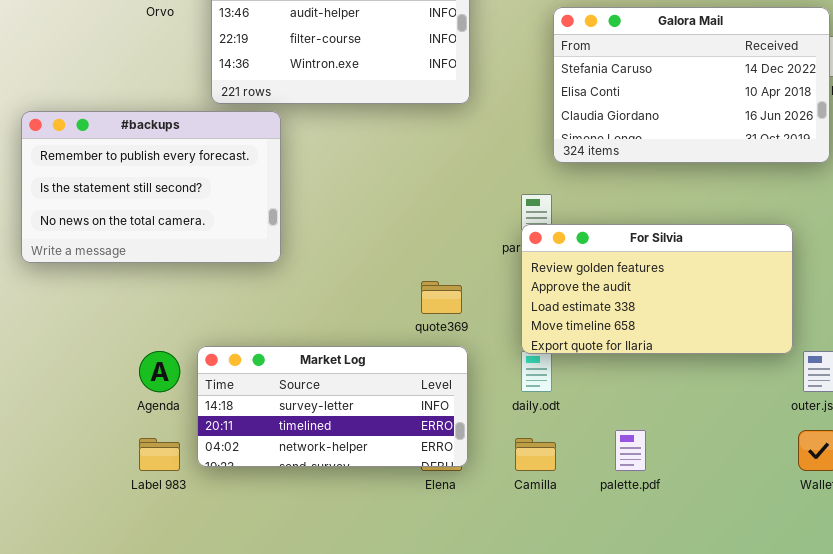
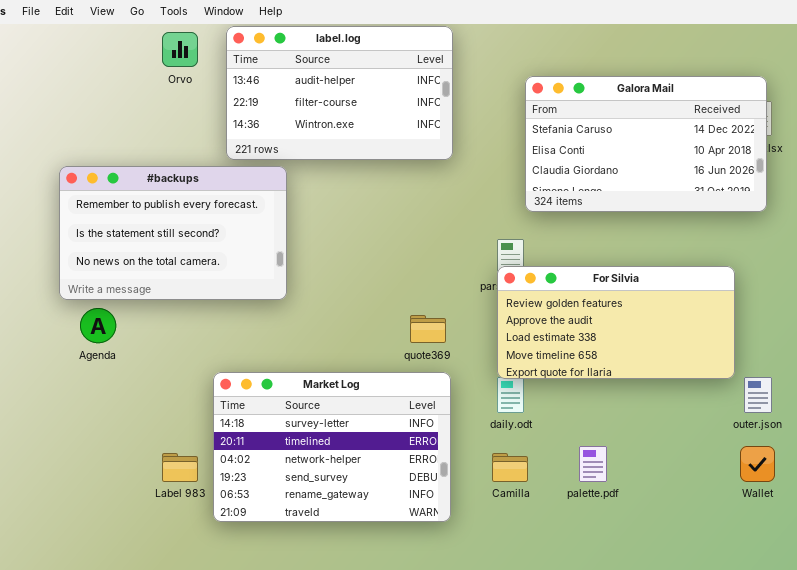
Market Log: [197,346,468,467] -> [213,372,451,522], resized
Agenda: [139,351,180,392] -> [80,308,116,343], moved

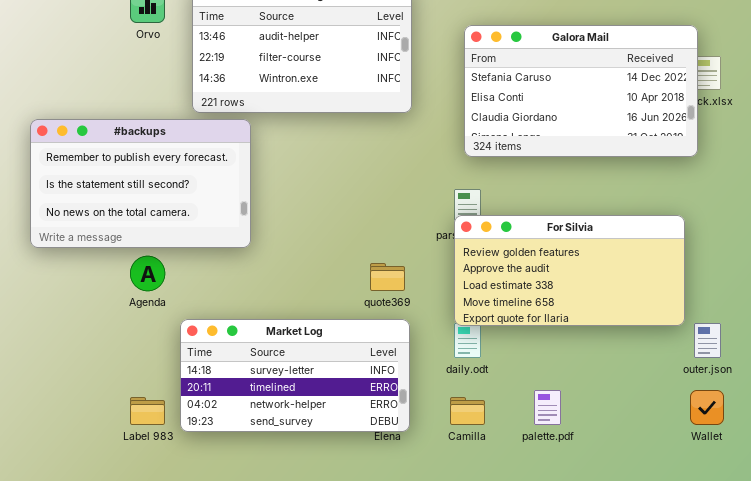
Galora Mail: [525,76,767,212] -> [464,25,698,157], moved
Agenda: [80,308,116,343] -> [130,256,165,291], moved
Market Log: [213,372,451,522] -> [180,319,410,432], resized

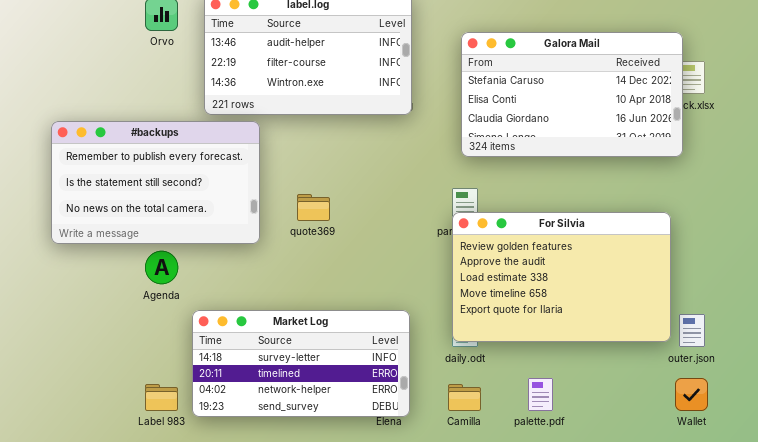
For Silvia: [454,215,685,326] -> [452,212,671,342], resized
quote369: [370,263,405,291] -> [297,194,330,221], moved

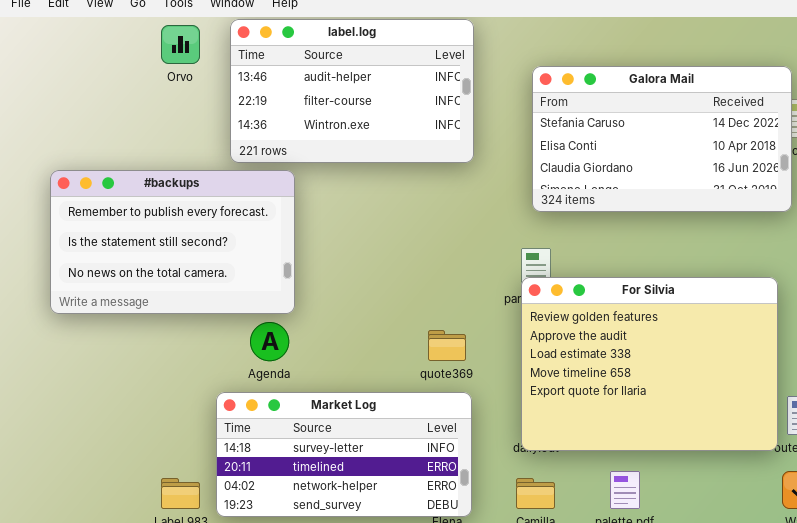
quote369: [297,194,330,221] -> [428,330,466,361], moved
For Silvia: [452,212,671,342] -> [521,277,778,451], resized
Agenda: [145,251,178,284] -> [250,322,289,361], moved

